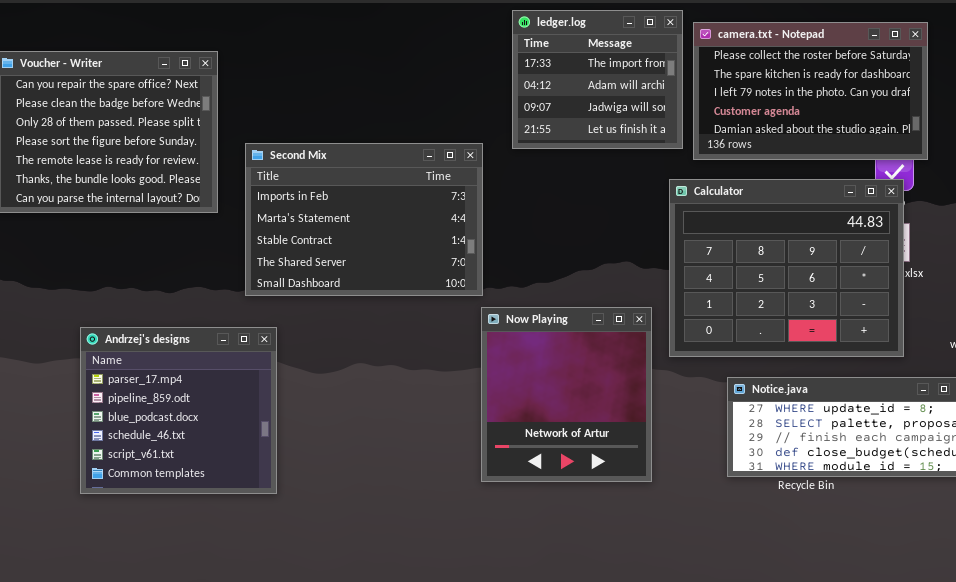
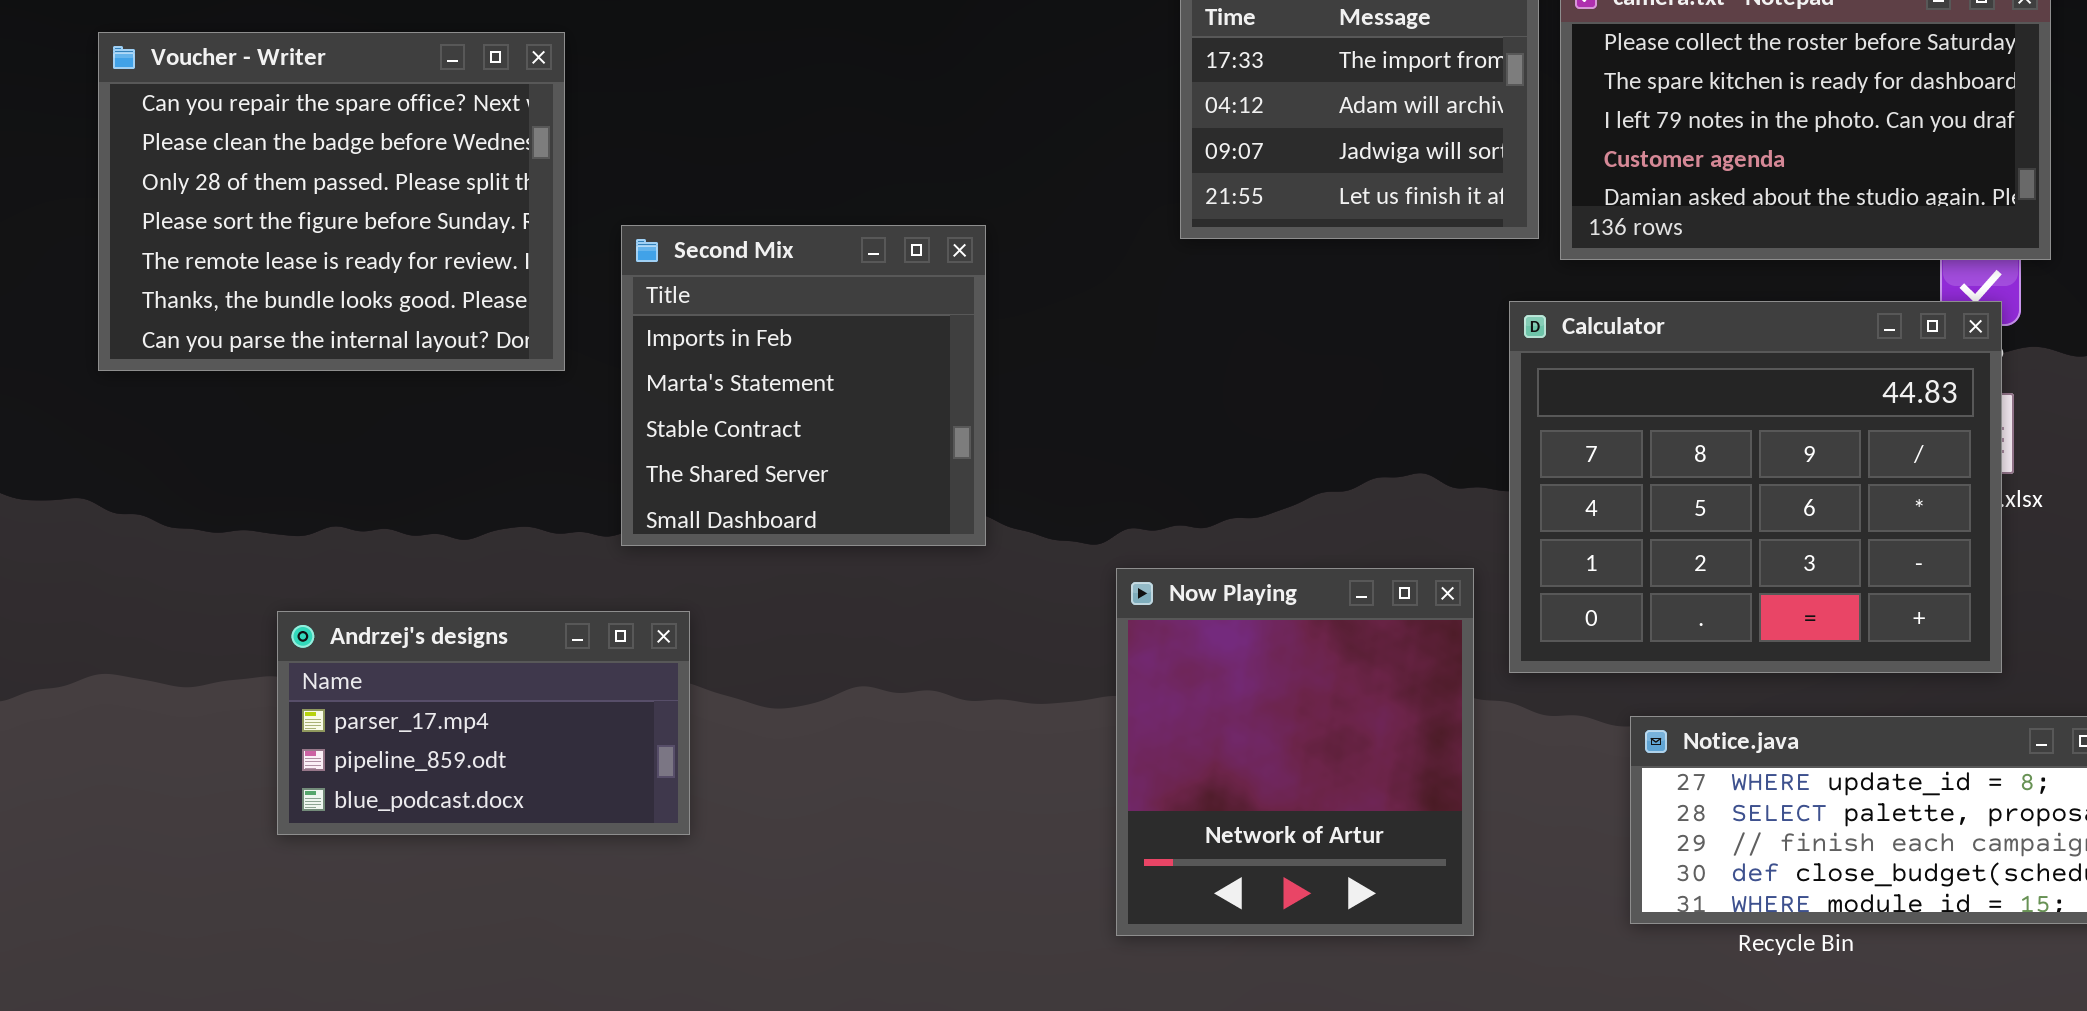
Second Mix: [245,143,483,296] -> [621,225,986,546], resized
Andrzej's designs: [80,327,277,494] -> [277,611,690,835], resized

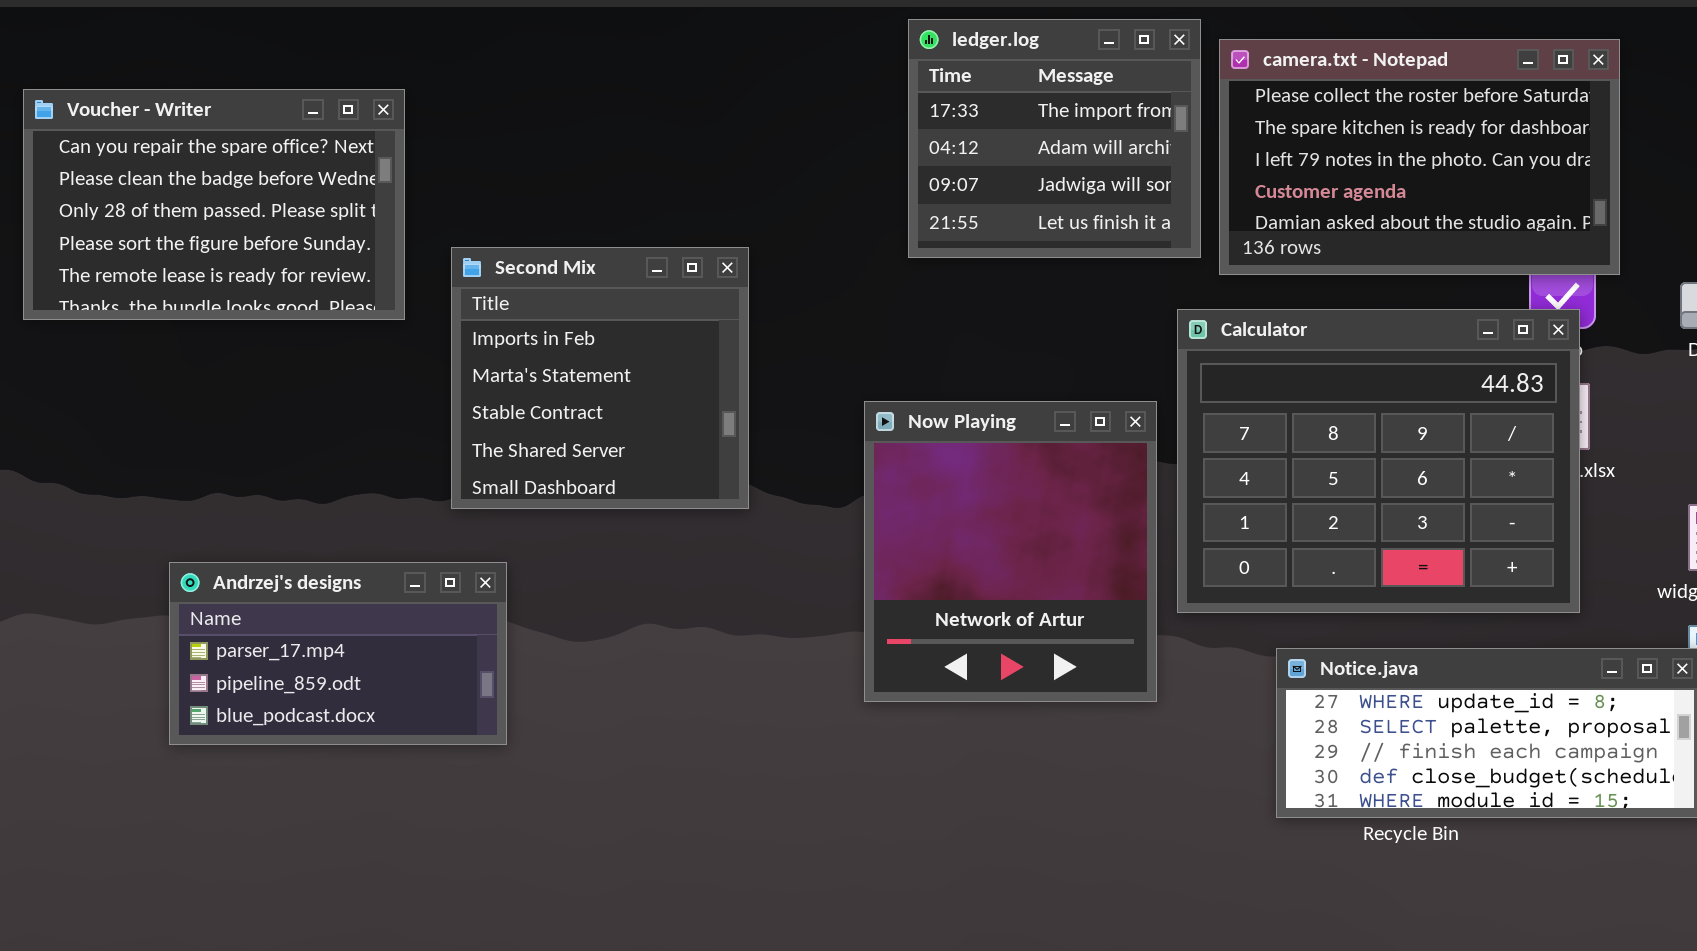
Voucher - Writer: [98,32,565,371] -> [23,89,405,320], resized
Now Playing: [1116,568,1474,936] -> [864,401,1157,702], moved

